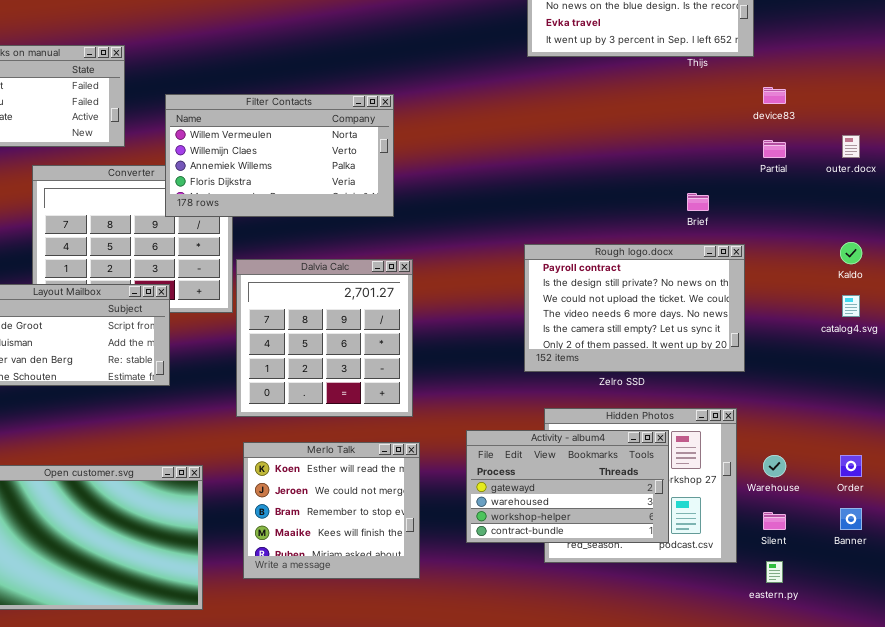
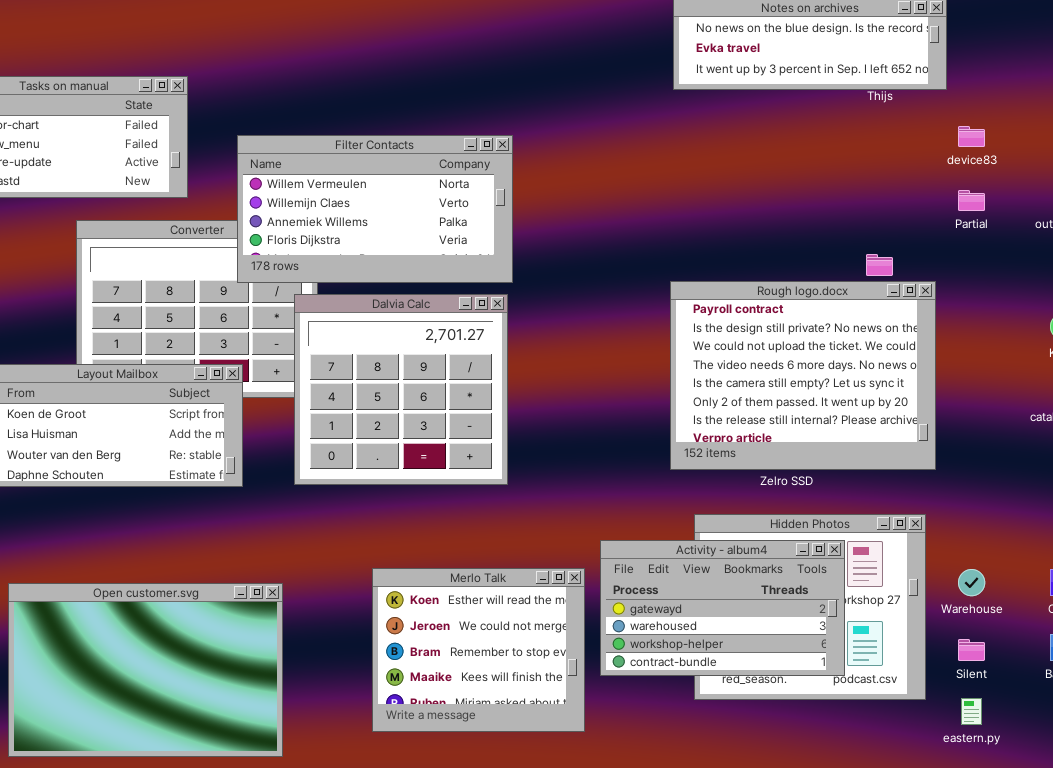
Rough logo.docx: [524,244,745,372] -> [670,281,936,470], resized
Dalvia Calc: [236,259,413,417] -> [294,294,508,485], moved
Merlo Talk: [243,442,420,579] -> [372,568,585,732], moved

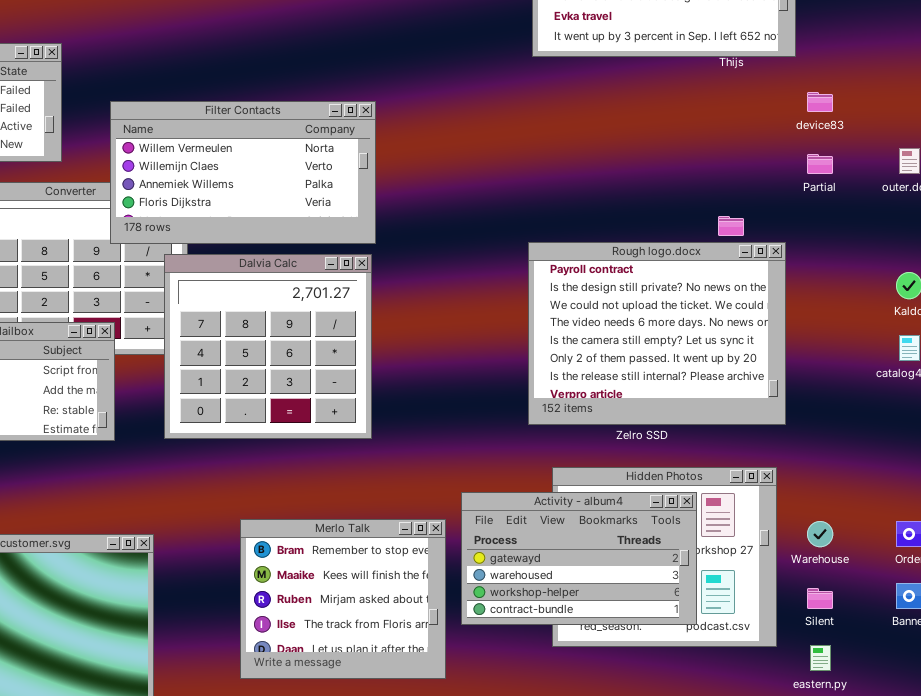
Merlo Talk: [372,568,585,732] -> [240,519,446,679], scrolled down 2 rows

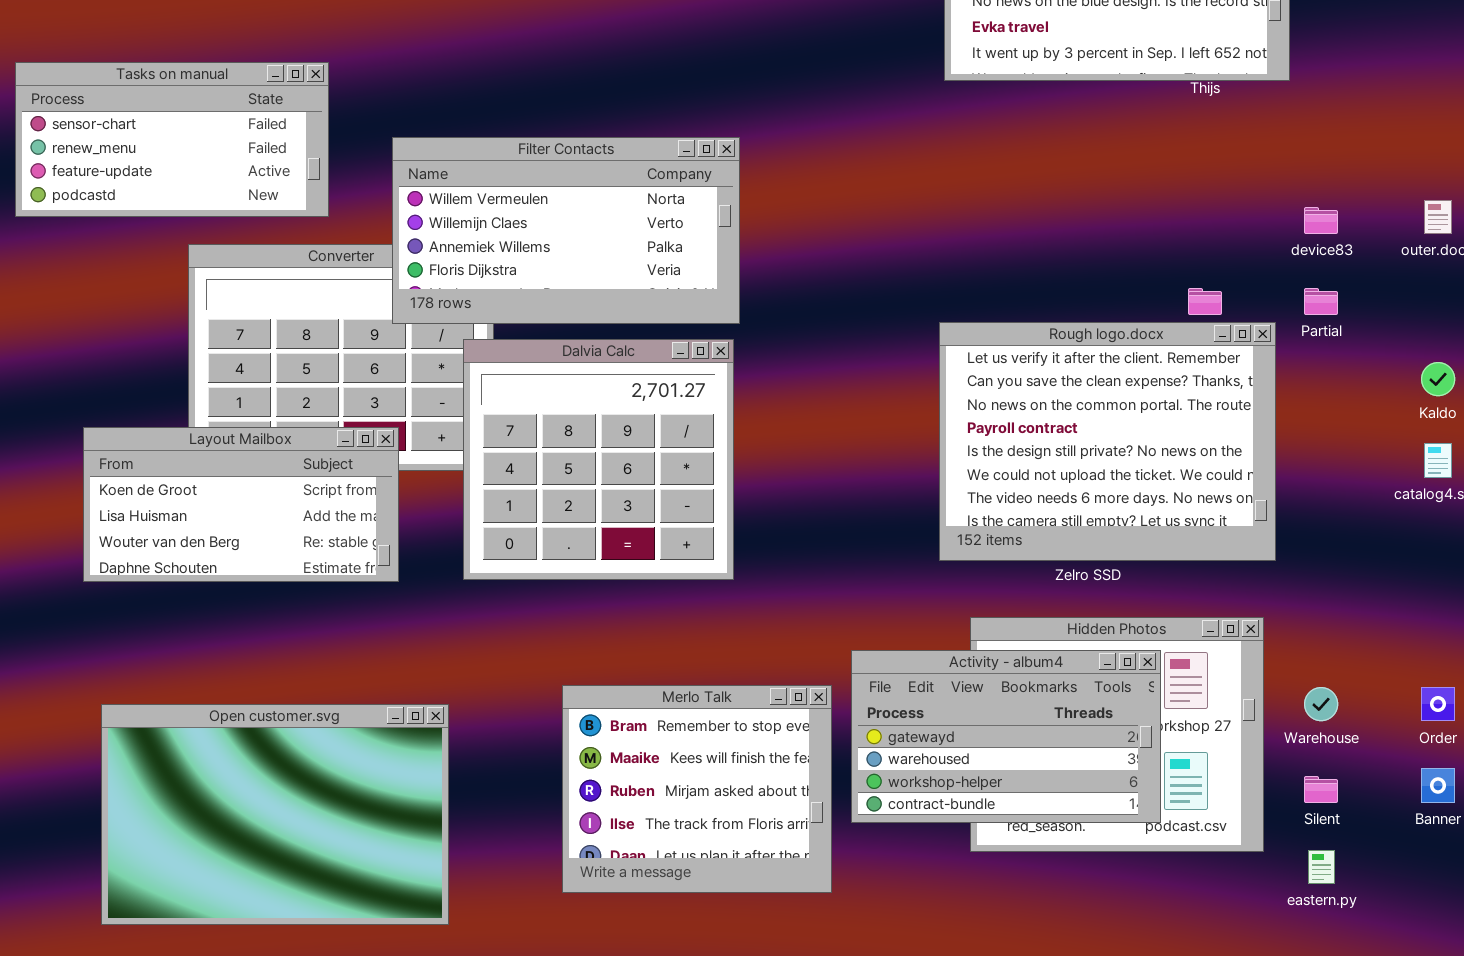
device83: [807,92,833,112] -> [1304,207,1338,234], moved
Partial: [807,154,833,174] -> [1304,288,1338,315], moved
Rough logo.docx: [528,242,786,425] -> [939,322,1276,561], scrolled up 3 rows

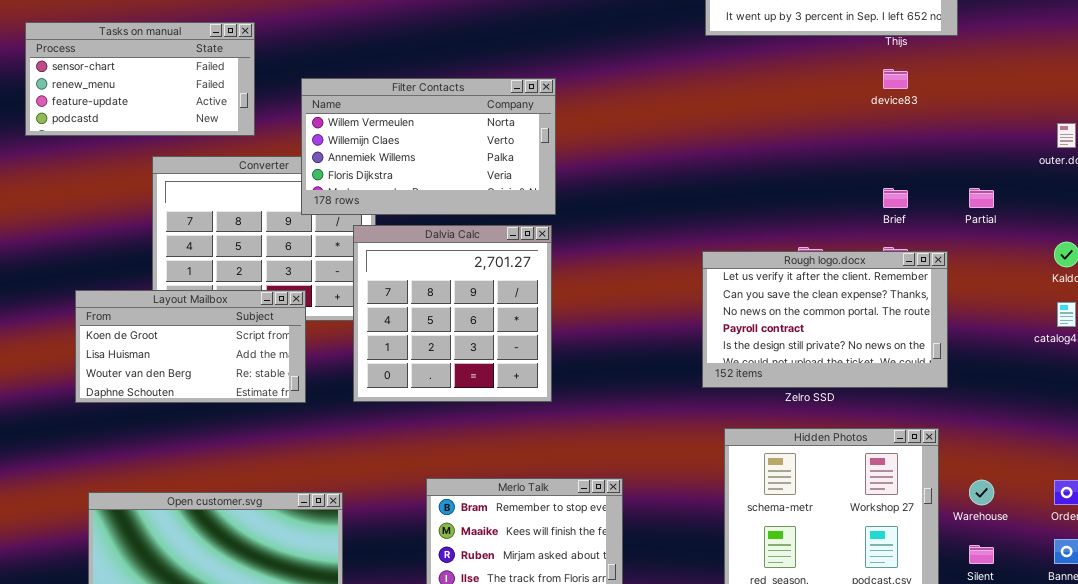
device83: [1304,207,1338,234] -> [883,69,908,89], moved
Rough logo.docx: [939,322,1276,561] -> [702,251,948,388], resized
Activity - album4: [851,650,1161,823] -> none, closed

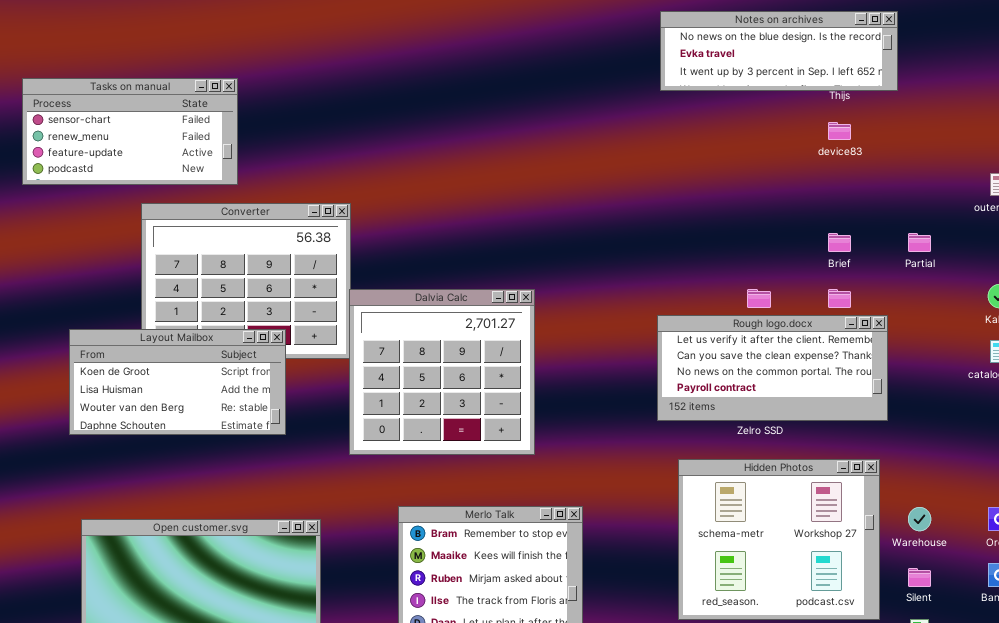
Filter Contacts: [301,78,556,215] -> none, closed
Dalvia Calc: [353,225,552,402] -> [349,289,535,455], moved
Rough logo.docx: [702,251,948,388] -> [657,315,888,421], resized

